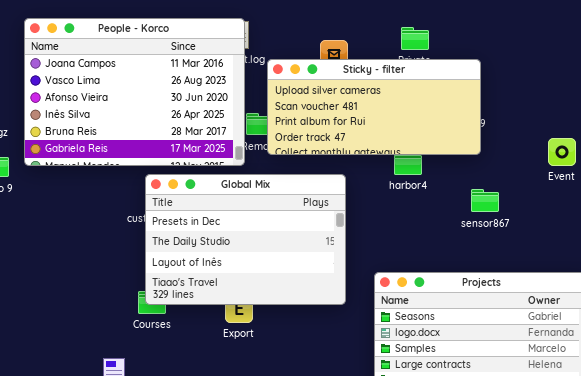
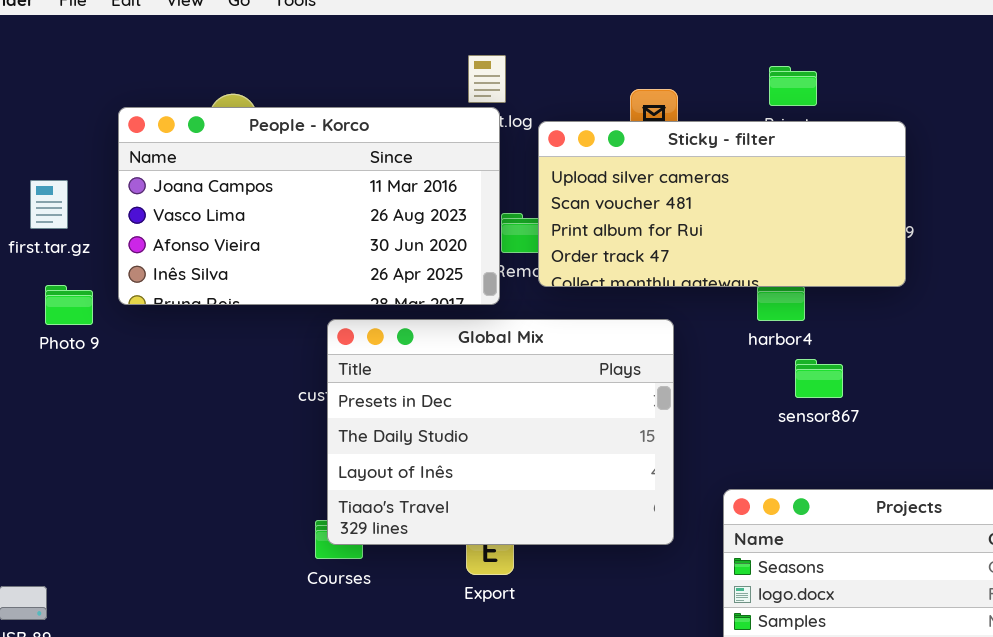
People - Korco: [24,18,245,166] -> [118,107,500,305], resized
sensor867: [471,189,499,212] -> [795,359,843,398], moved

